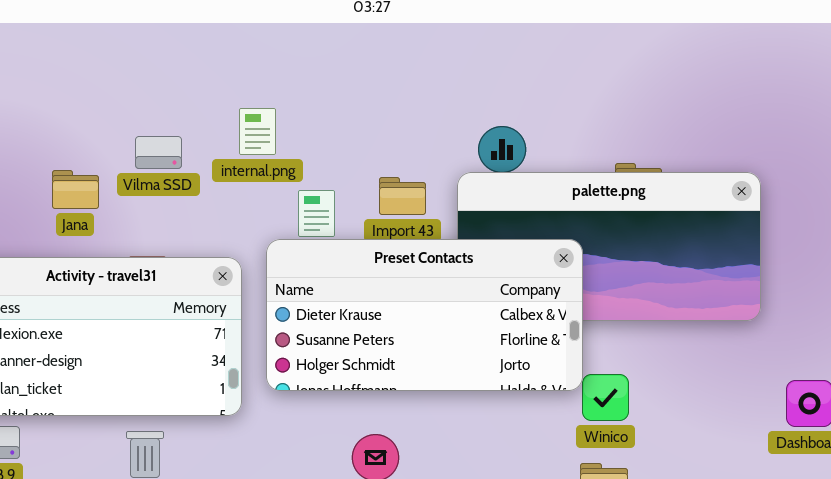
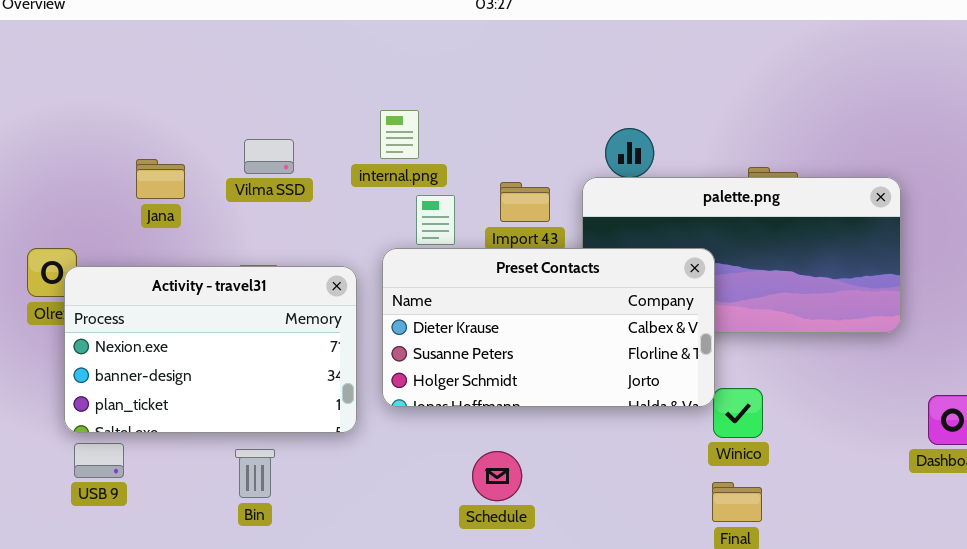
internal.png: [239,108,276,155] -> [380,110,419,159], moved
Jana: [52,170,99,209] -> [136,159,185,199], moved

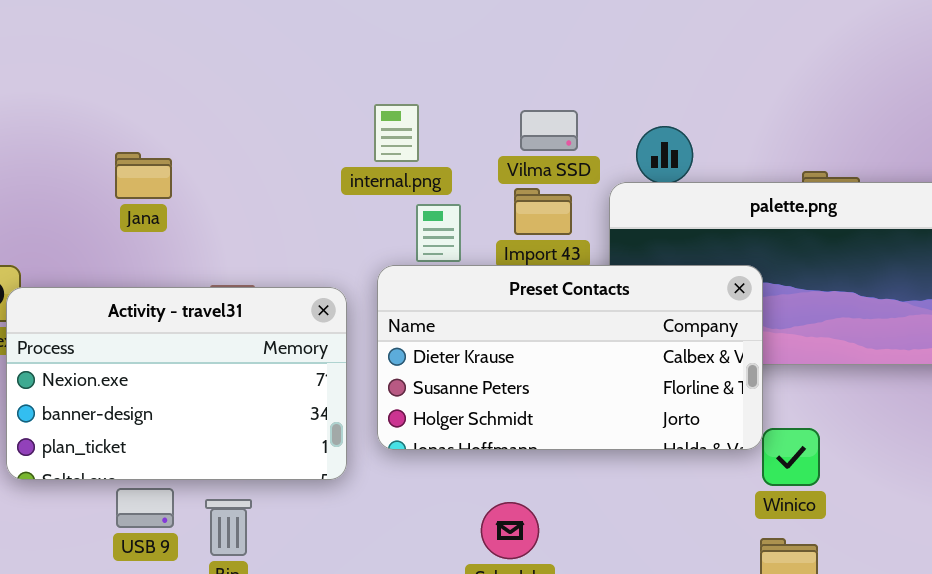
Vilma SSD: [244,139,294,174] -> [520,110,578,151], moved
Jana: [136,159,185,199] -> [115,152,172,199], moved
USB 9: [74,443,124,478] -> [116,488,174,528], moved

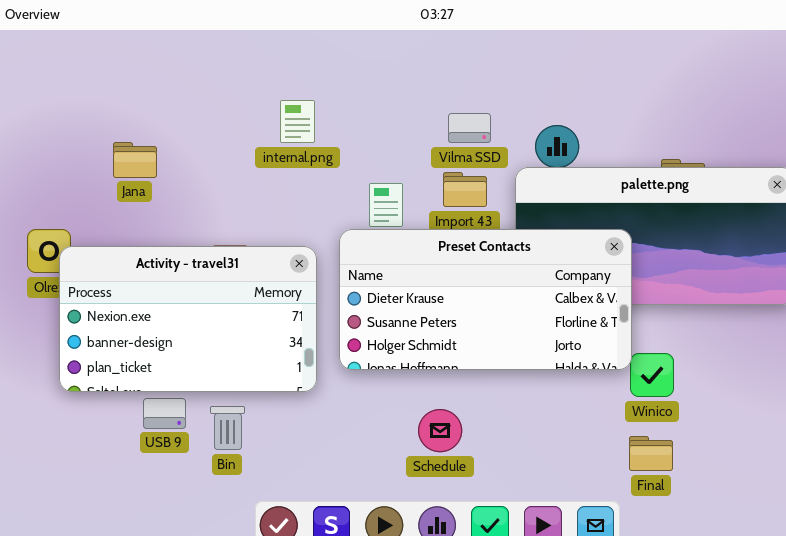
internal.png: [374,104,419,162] -> [280,100,315,143], moved
Jana: [115,152,172,199] -> [113,142,157,178], moved

